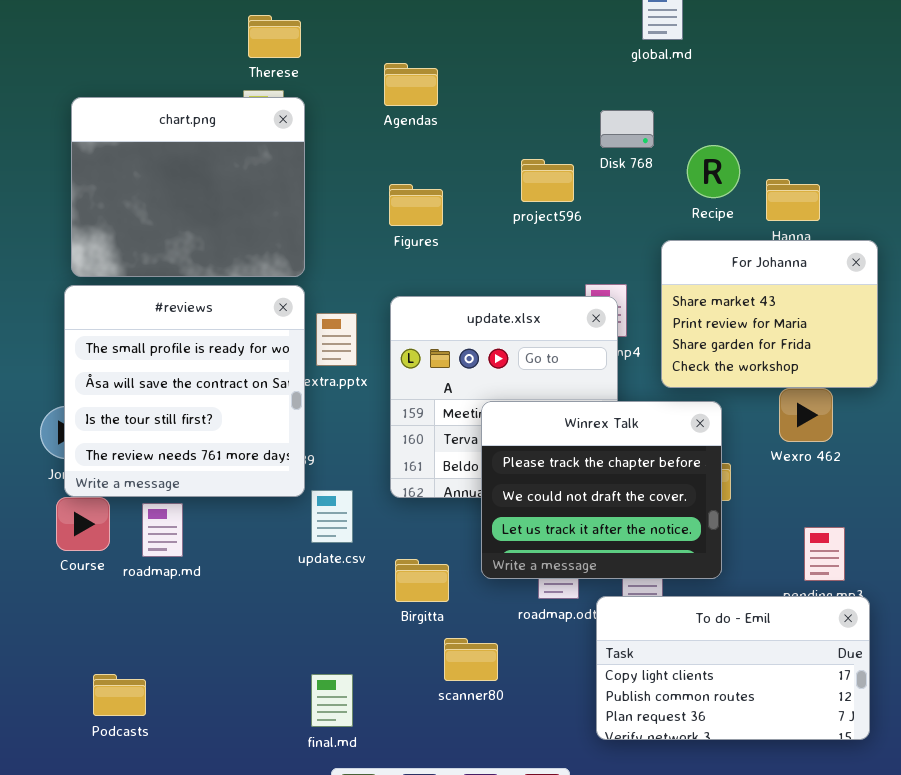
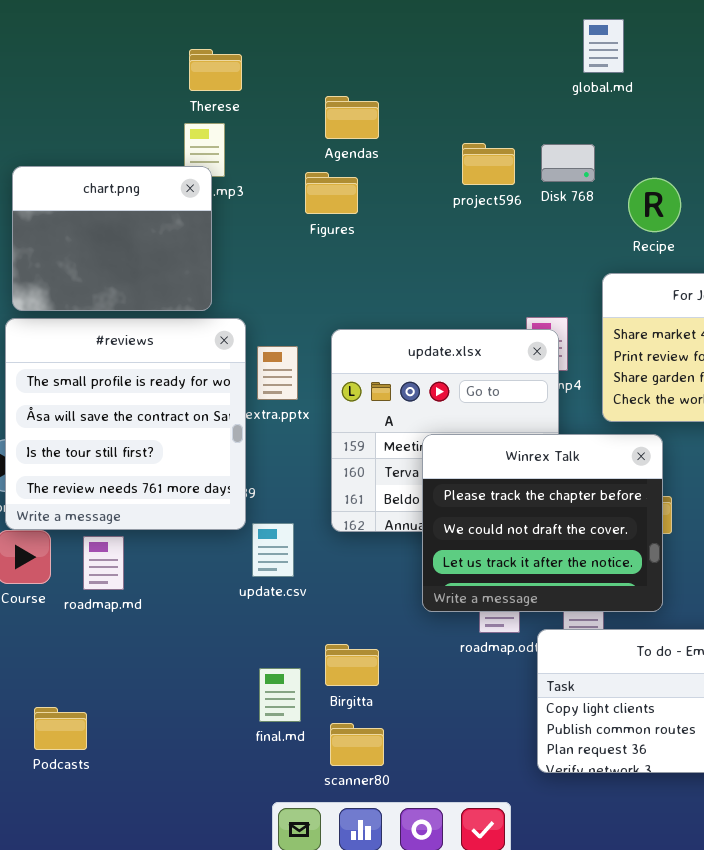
chart.png: [71,97,305,277] -> [12,166,212,311], resized
project596: [521,159,574,202] -> [462,143,515,185], moved
Figures: [389,184,443,226] -> [305,172,358,214], moved
Birgitta: [395,559,449,602] -> [325,644,379,686], moved
scanner80: [444,638,498,681] -> [330,723,384,766], moved
final.md: [311,674,353,727] -> [259,668,301,722], moved

